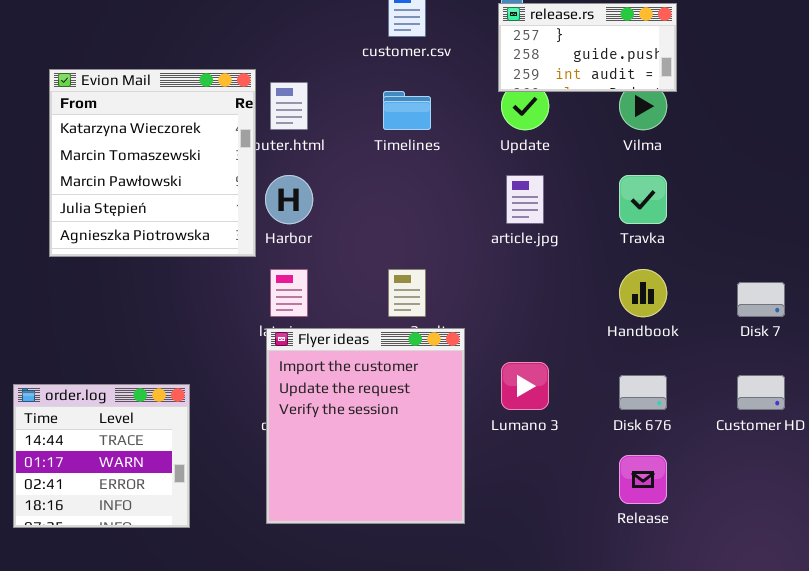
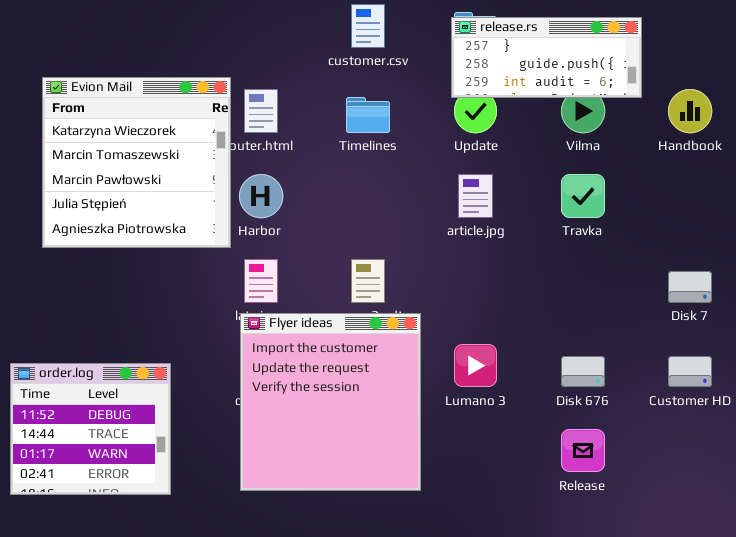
release.rs: [498,3,677,92] -> [451,17,642,98], resized
Handbook: [619,269,667,317] -> [668,89,712,133], moved
order.log: [13,384,190,528] -> [10,363,171,495], scrolled up 1 row

